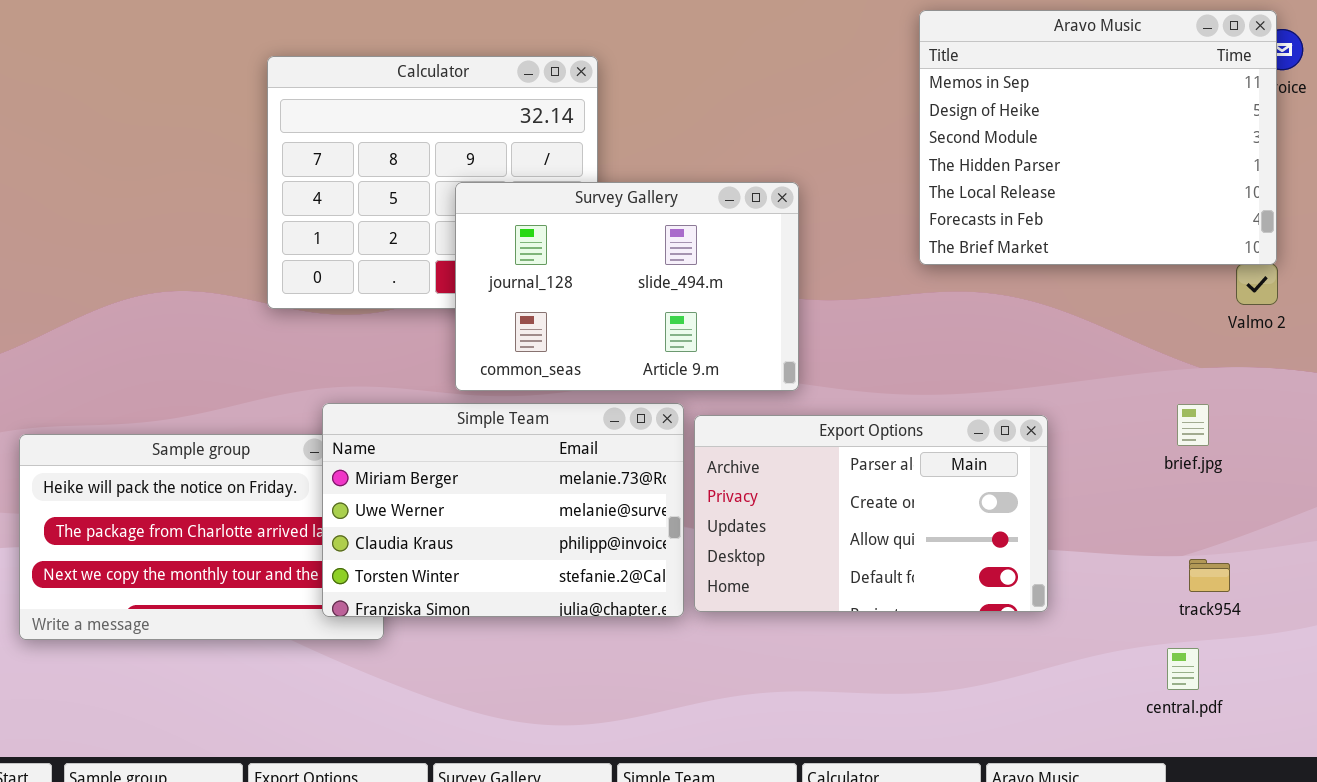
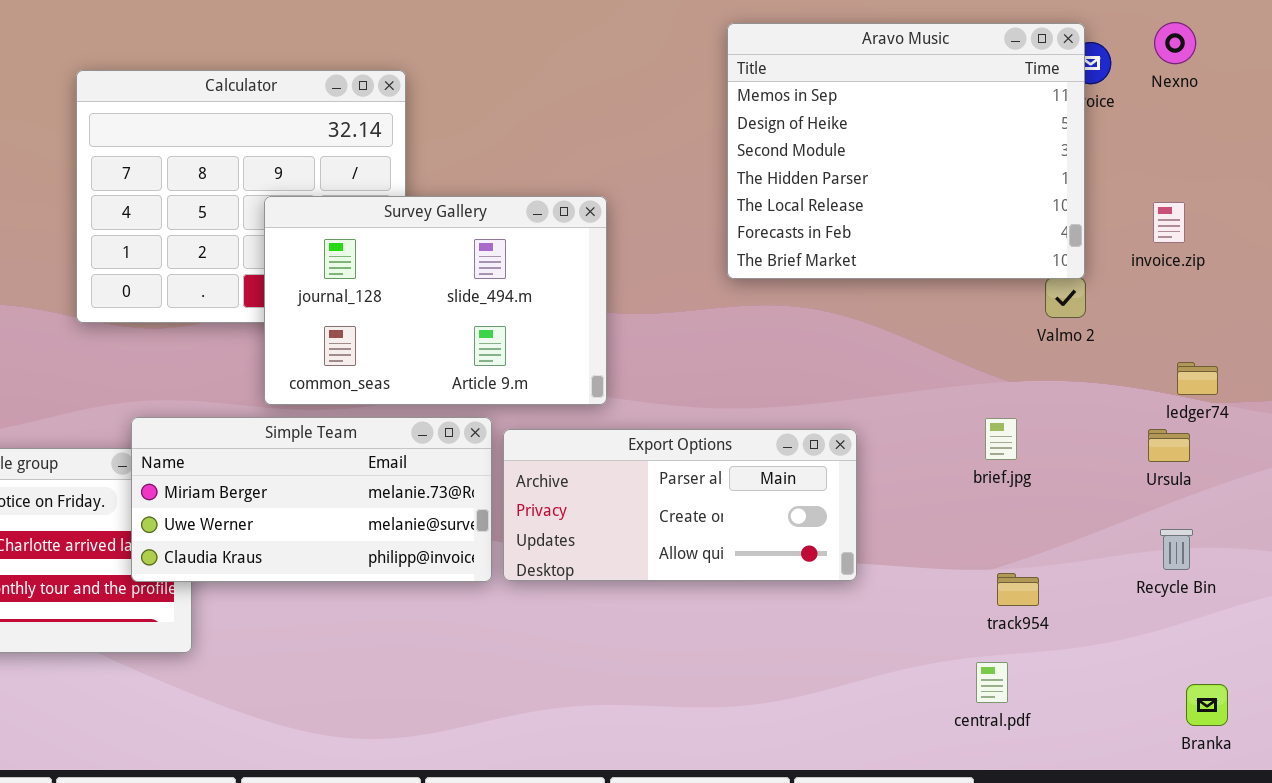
Simple Team: [322,403,684,617] -> [131,417,492,582], resized
Export Options: [694,415,1048,612] -> [503,429,857,581], resized

